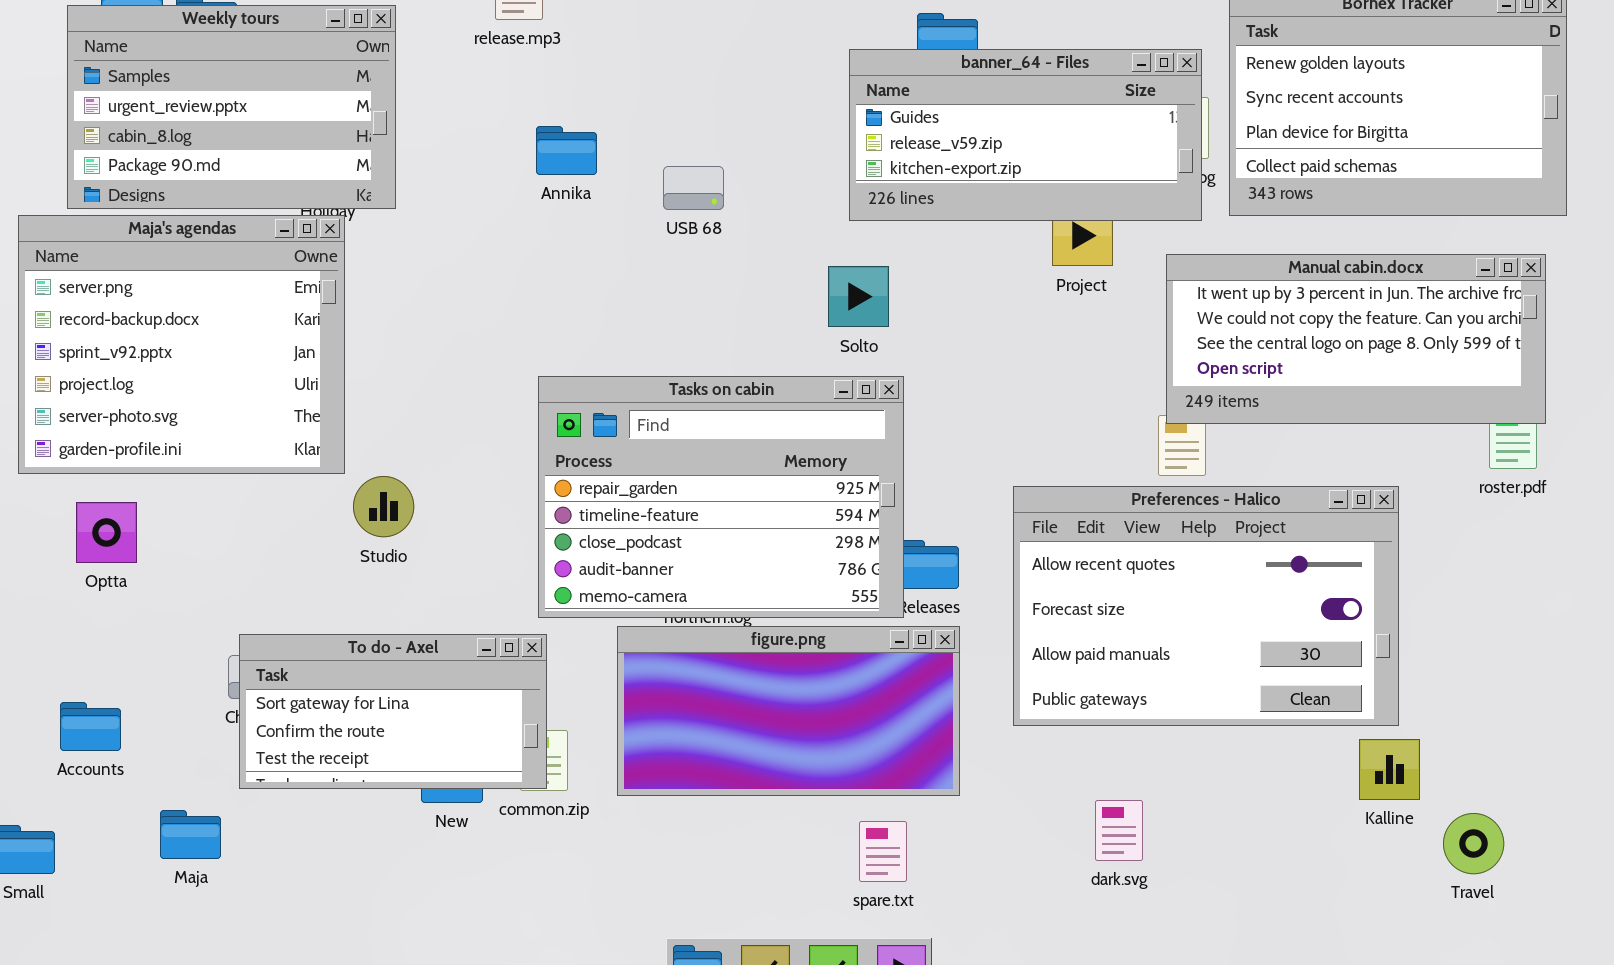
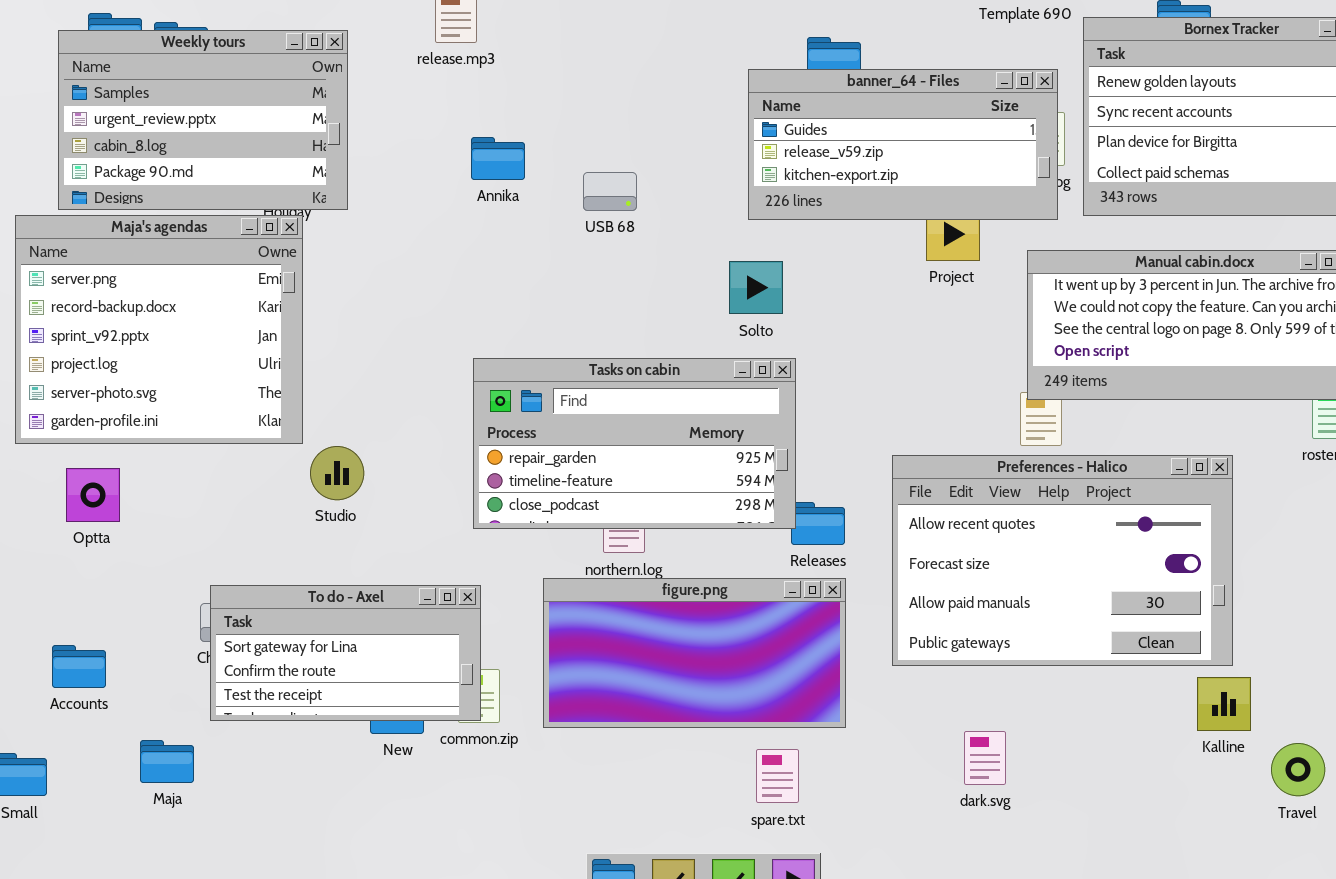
Tasks on cabin: [538,376,904,618] -> [473,358,796,529], resized

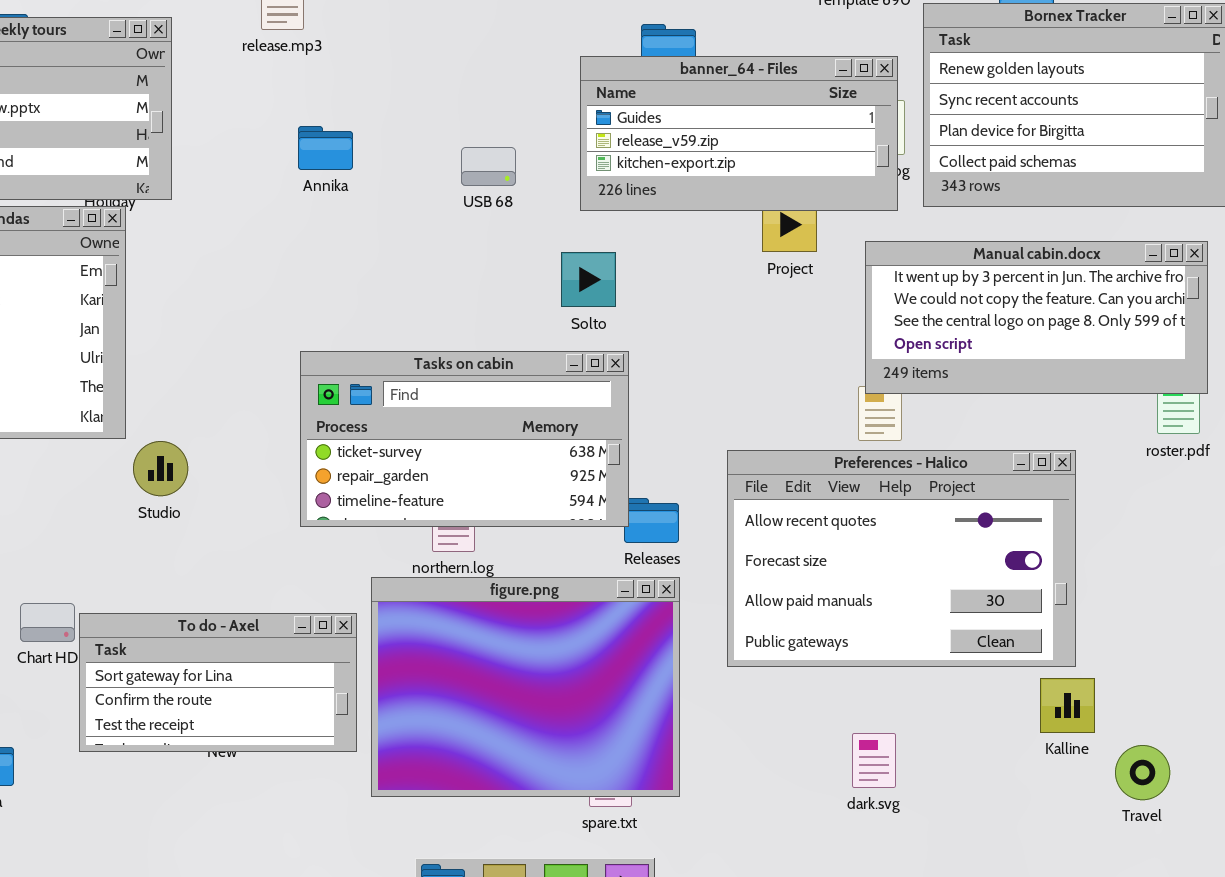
USB 68: [583,172,637,211] -> [461,147,516,186], moved
Tasks on cabin: [473,358,796,529] -> [300,351,629,527], scrolled up 1 row
figure.png: [543,578,846,728] -> [371,577,680,797], resized
To do - Axel: [210,585,481,721] -> [79,613,357,752], moved
dark.svg: [964,731,1006,785] -> [852,733,896,788], moved

